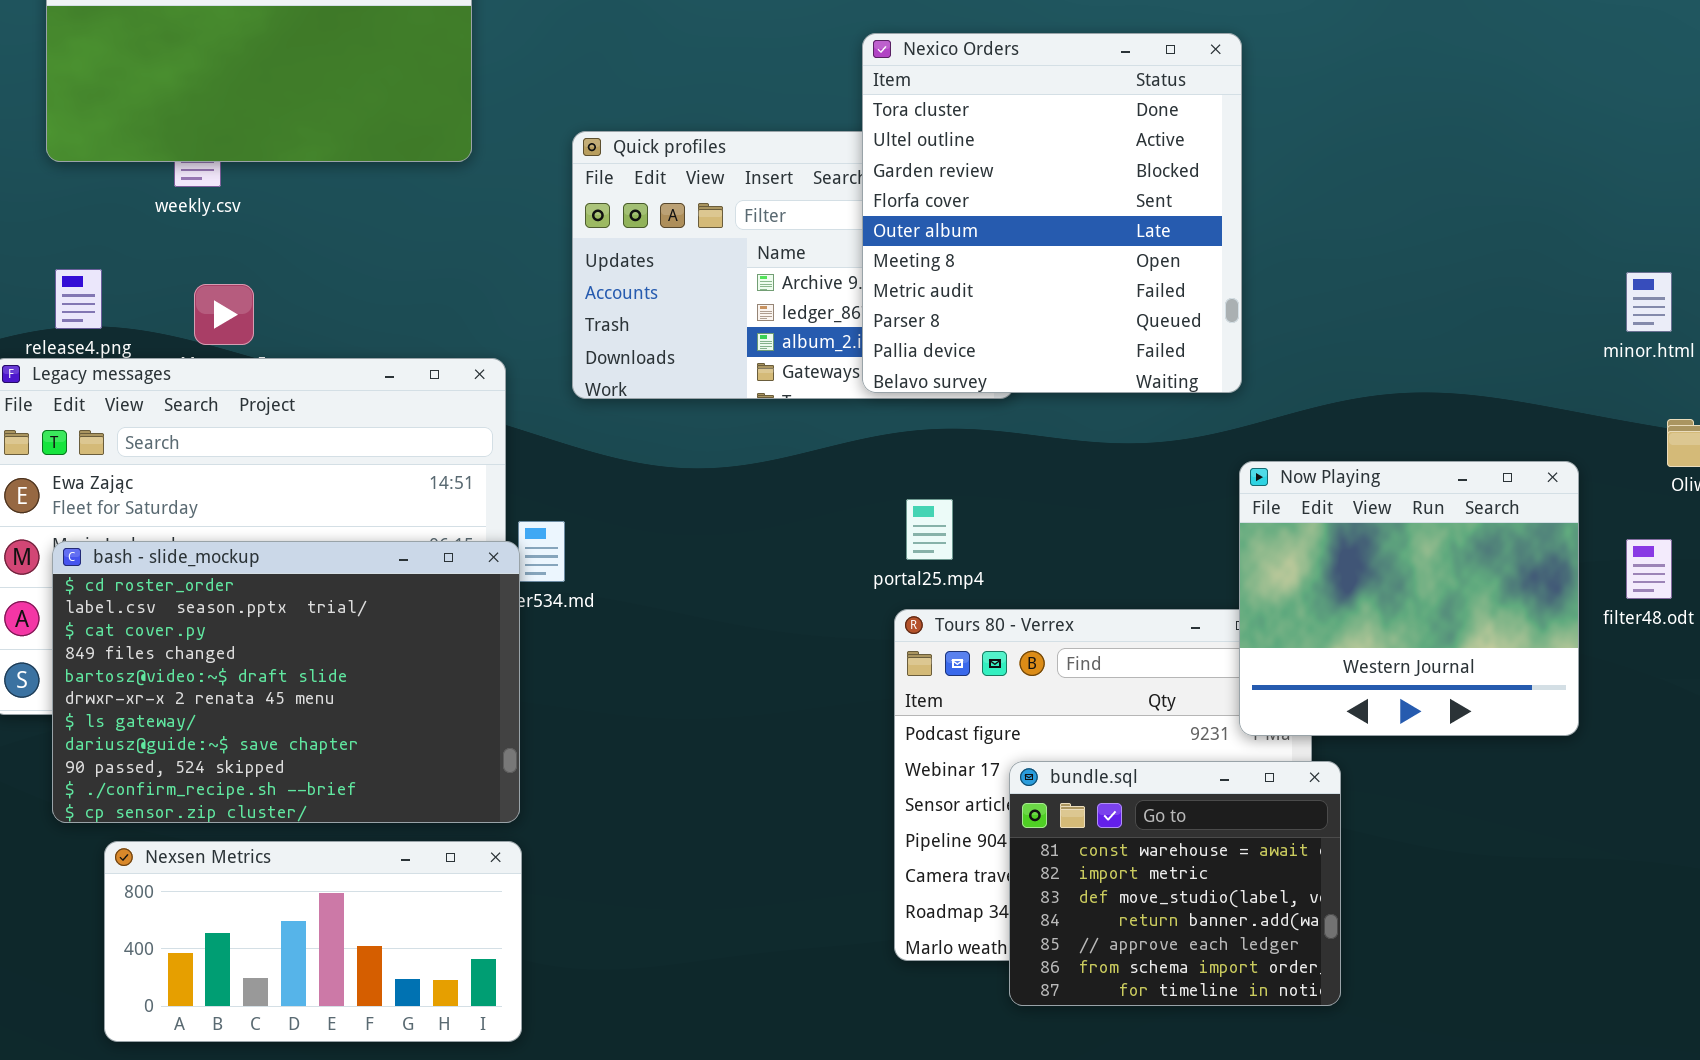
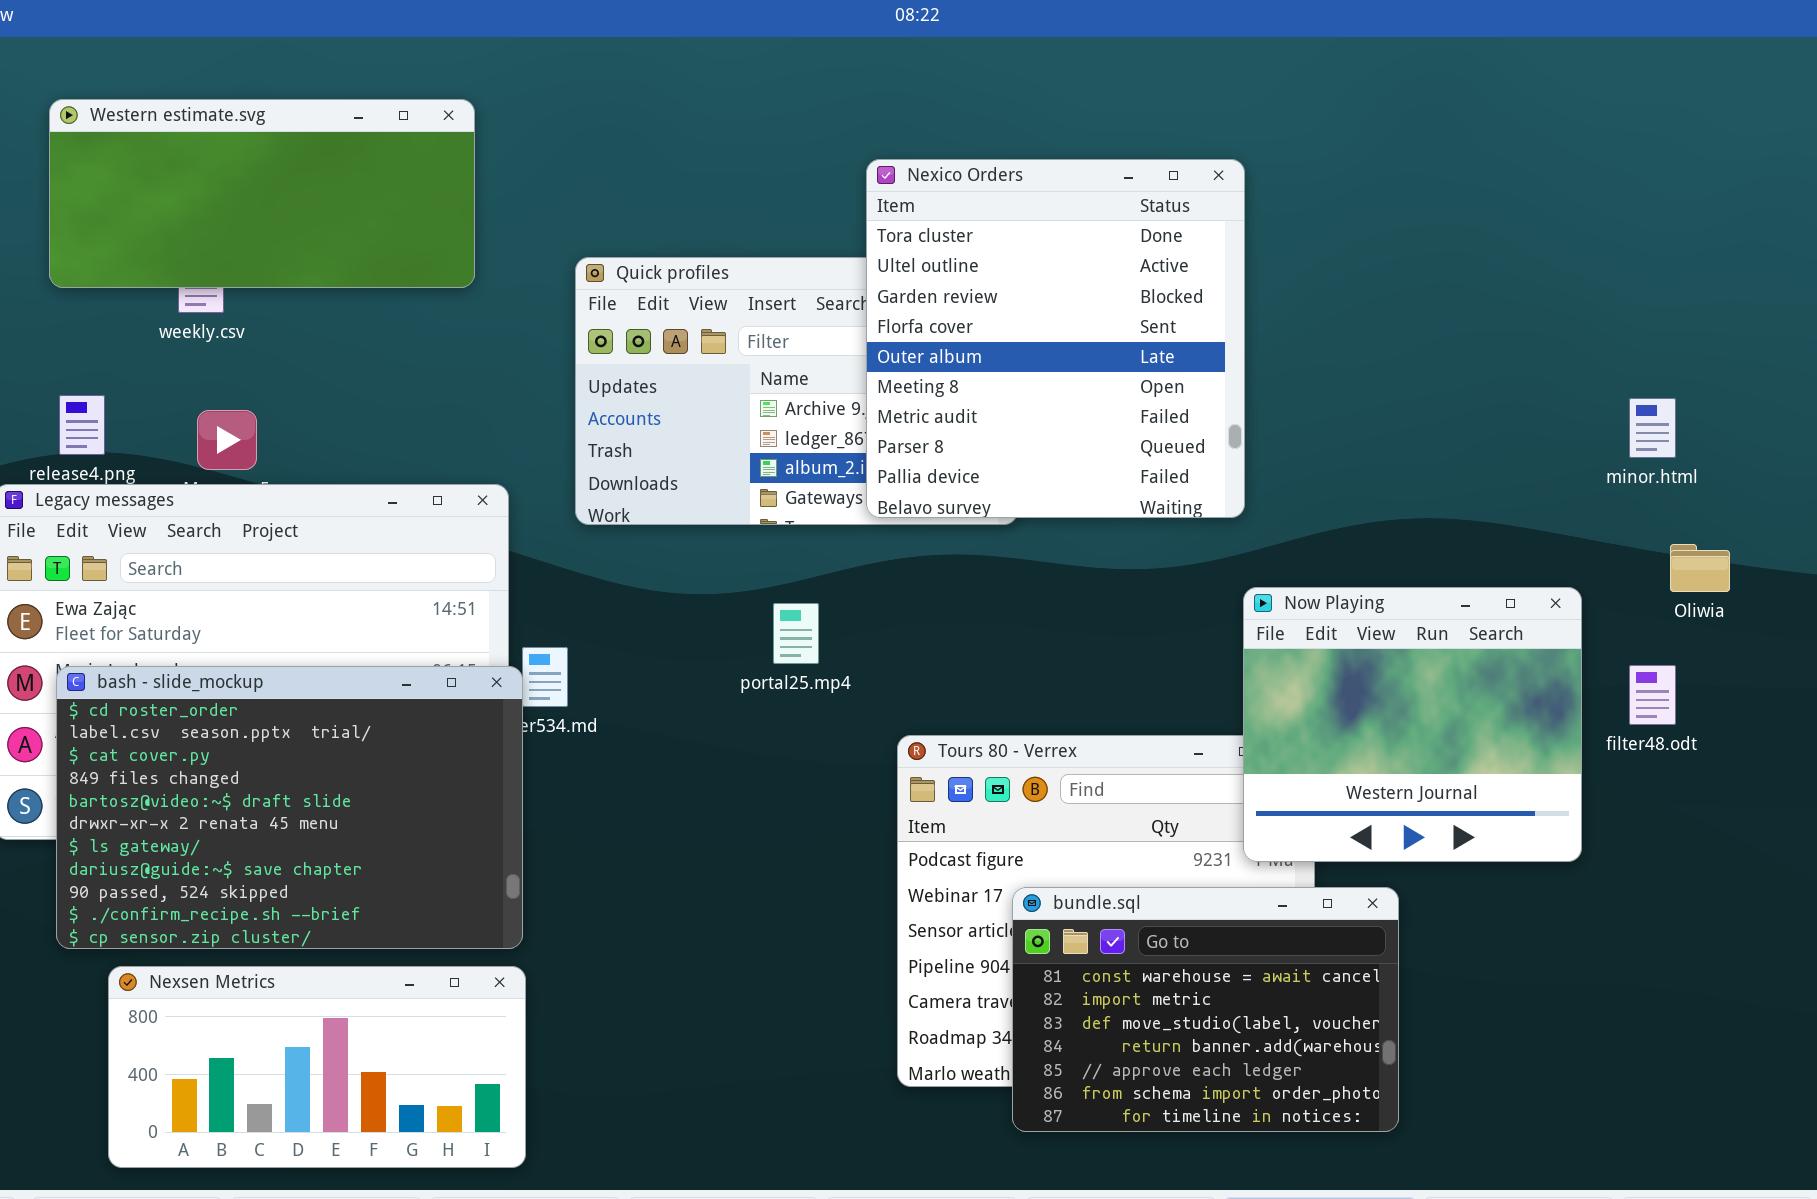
portal25.mp4: [906,499,953,560] -> [773,603,819,664], moved
bundle.sql: [1009,761,1341,1006] -> [1012,887,1399,1132], resized

